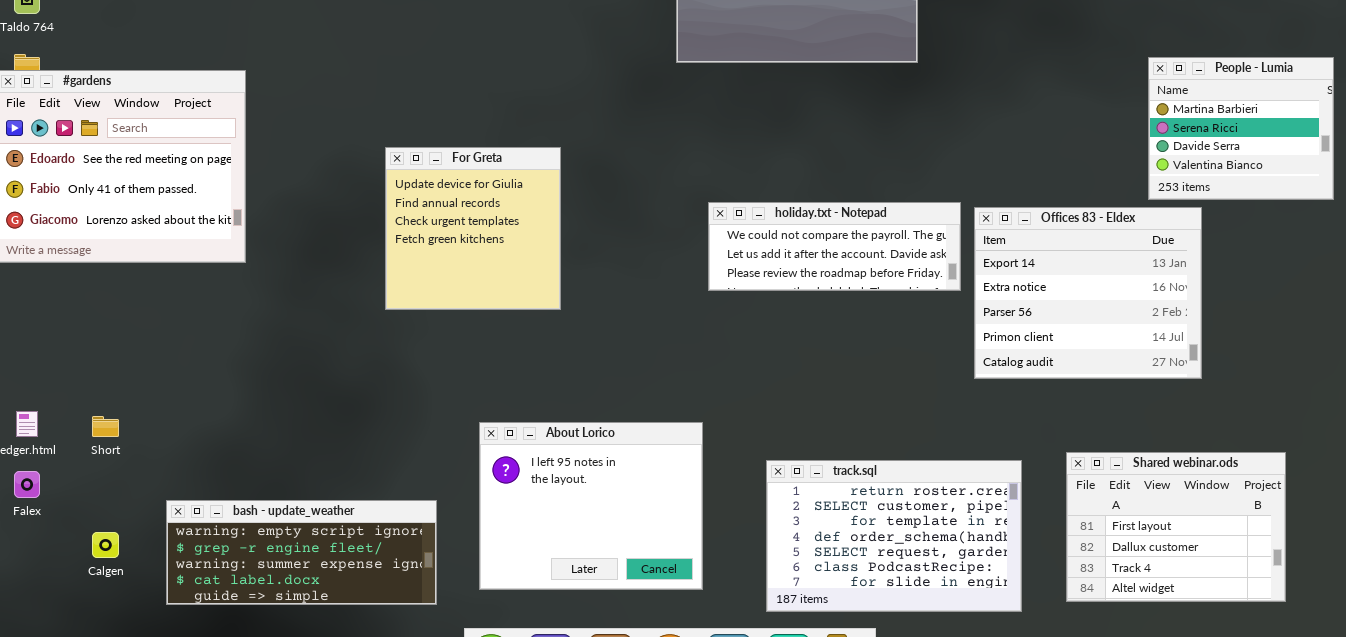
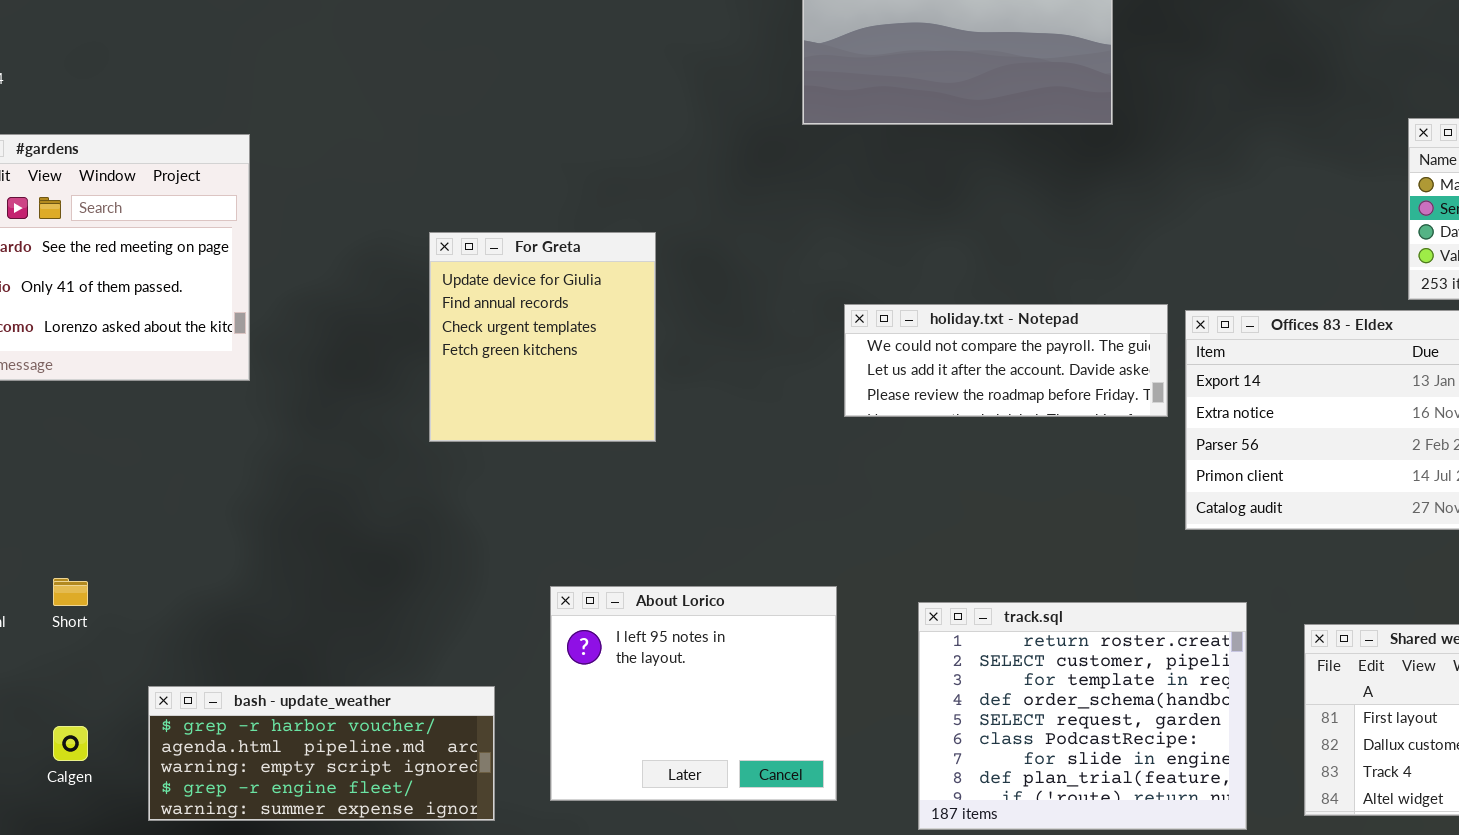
track.sql: [766,460,1022,612] -> [918,602,1247,830], resized
bash - update_weather: [166,500,437,605] -> [148,686,495,821], scrolled up 2 rows

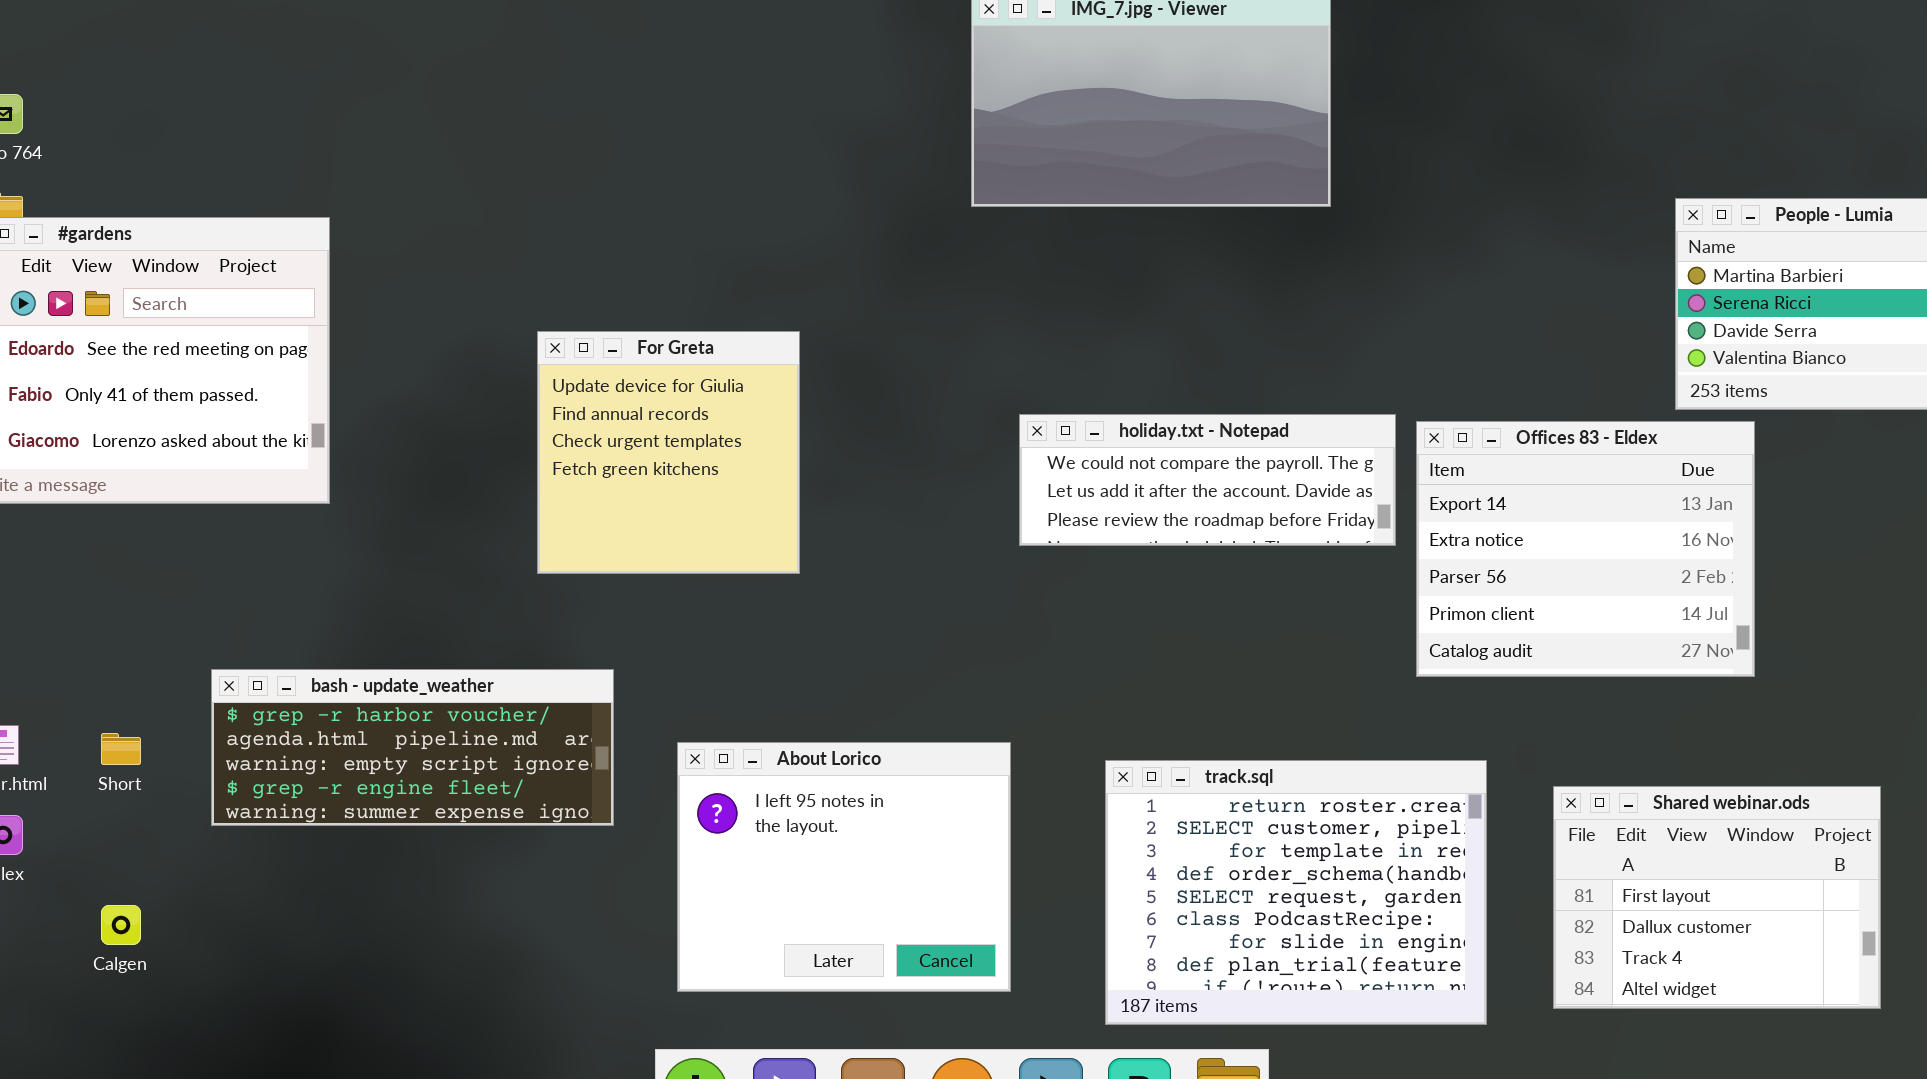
bash - update_weather: [148,686,495,821] -> [211,669,614,826], moved

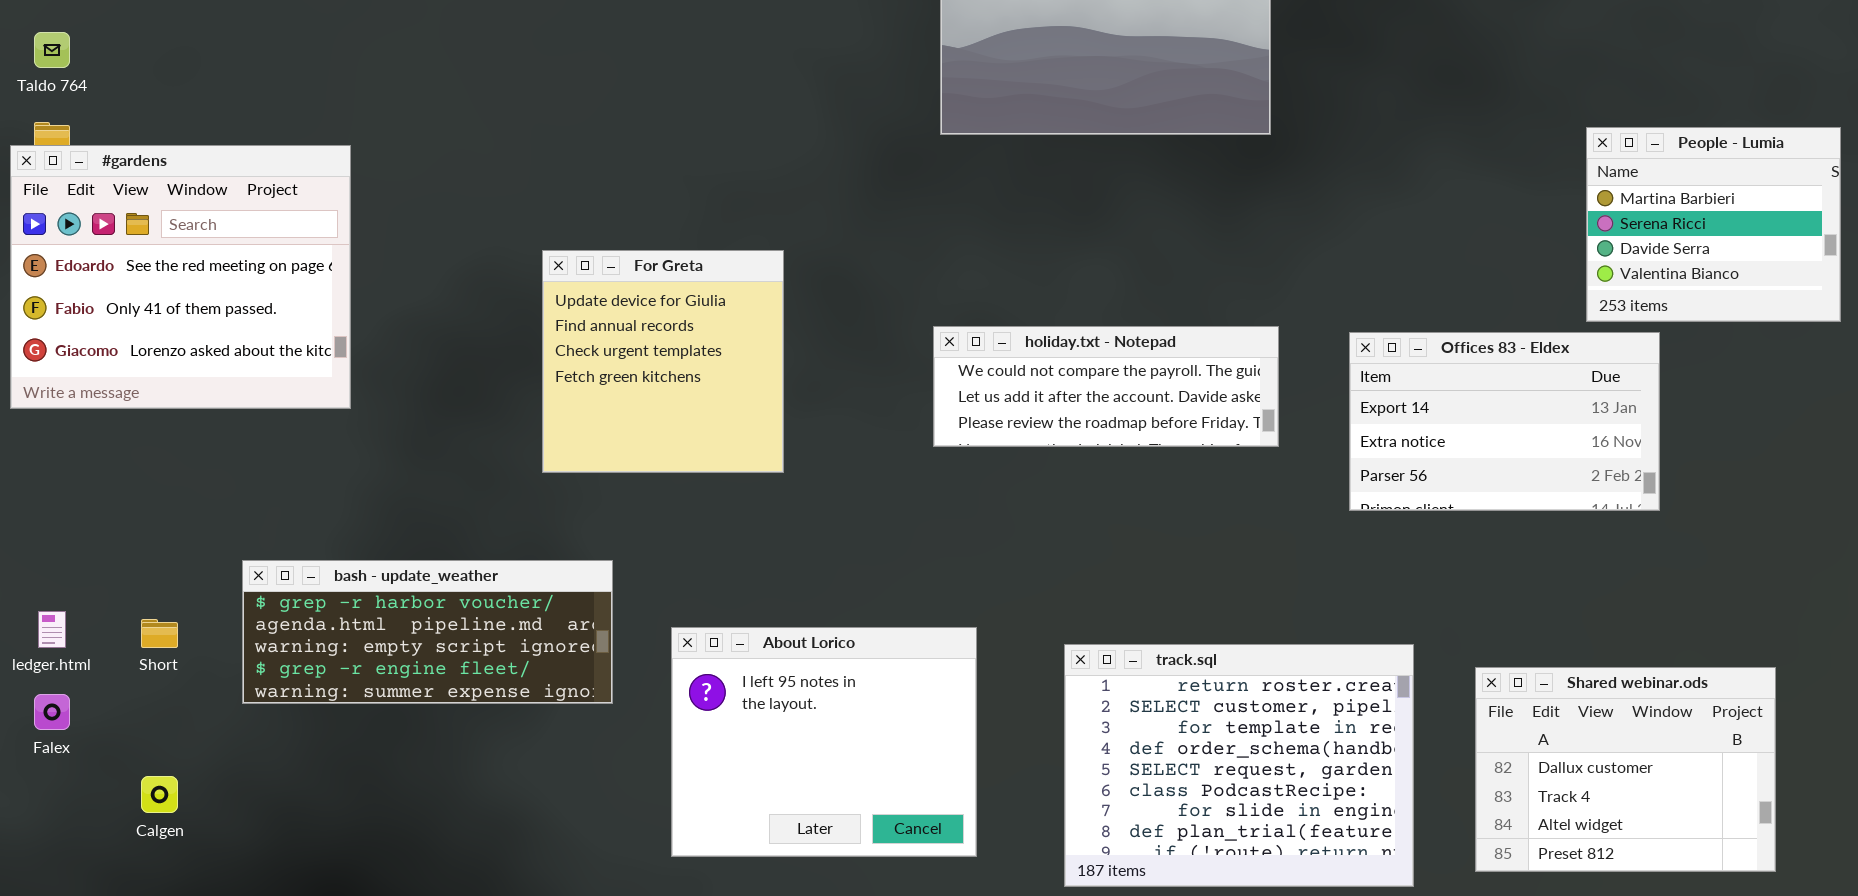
holiday.txt - Notepad: [1019,414,1396,546] -> [933,326,1279,447], moved
Offices 83 - Eldex: [1416,421,1755,677] -> [1349,332,1660,511], resized
Shared webinar.ods: [1553,786,1881,1009] -> [1475,667,1776,872], scrolled down 1 row

